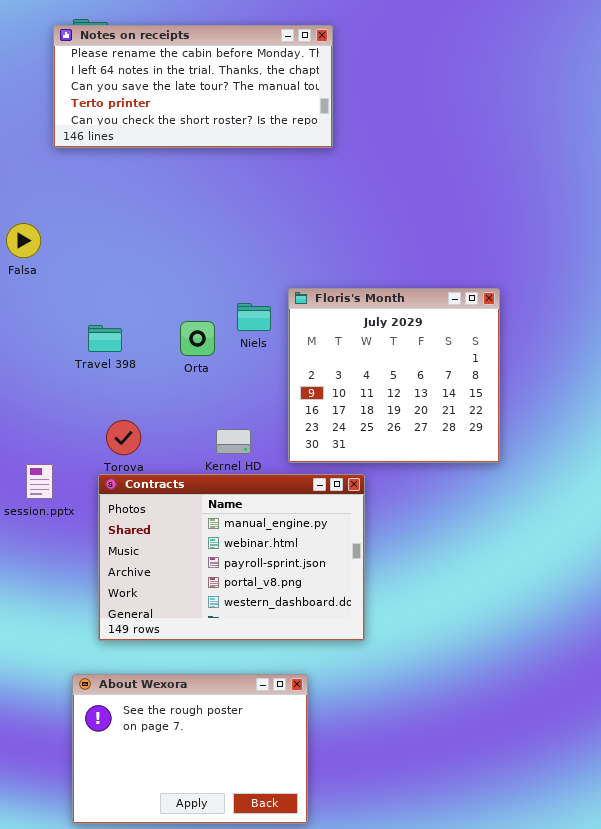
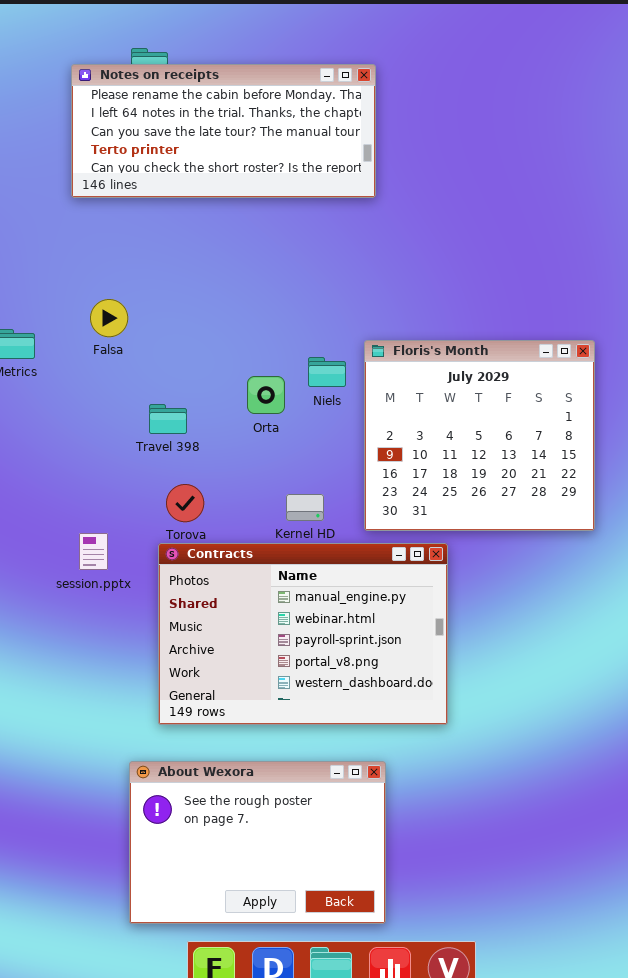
Notes on receipts: [53,25,333,148] -> [71,64,376,198], moved
Falsa: [6,223,41,258] -> [90,299,128,337], moved
Travel 398: [88,325,122,352] -> [149,404,187,434], moved

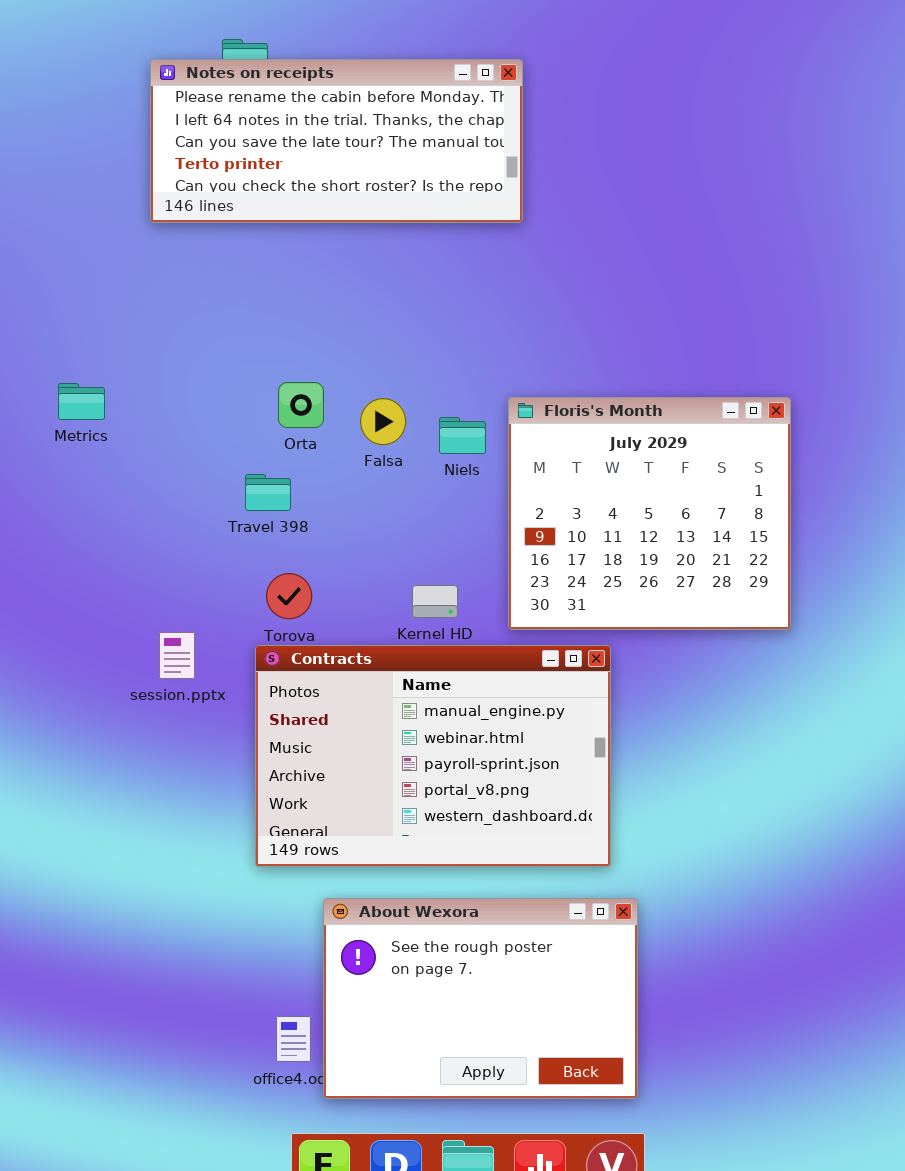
Falsa: [90,299,128,337] -> [360,398,406,445], moved
Orta: [247,376,285,414] -> [278,382,324,428], moved
About Wexora: [129,761,386,924] -> [323,898,638,1099], moved

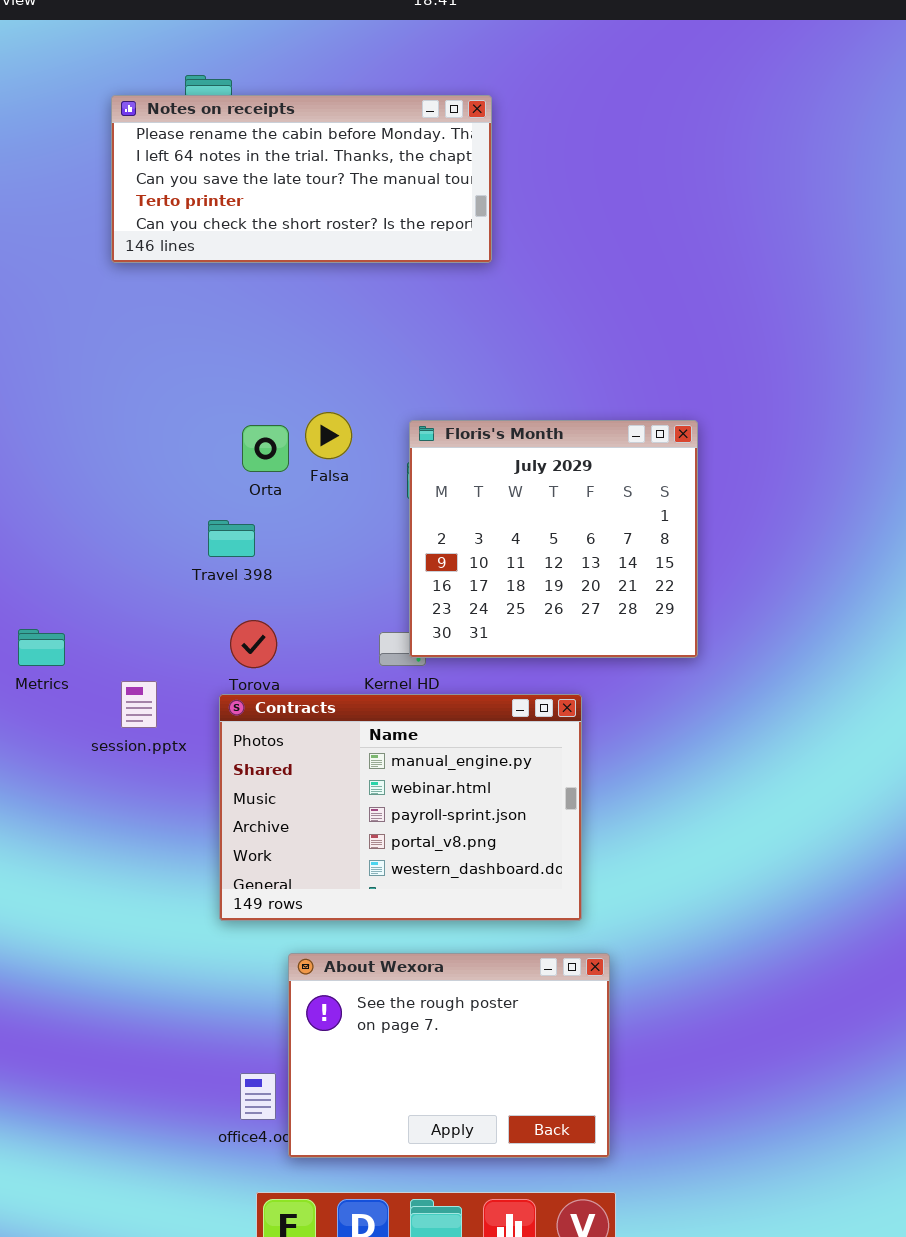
Metrics: [58,383,105,420] -> [18,629,65,666], moved
Floris's Month: [508,397,791,630] -> [409,420,698,658], moved
Falsa: [360,398,406,445] -> [305,412,352,459], moved

